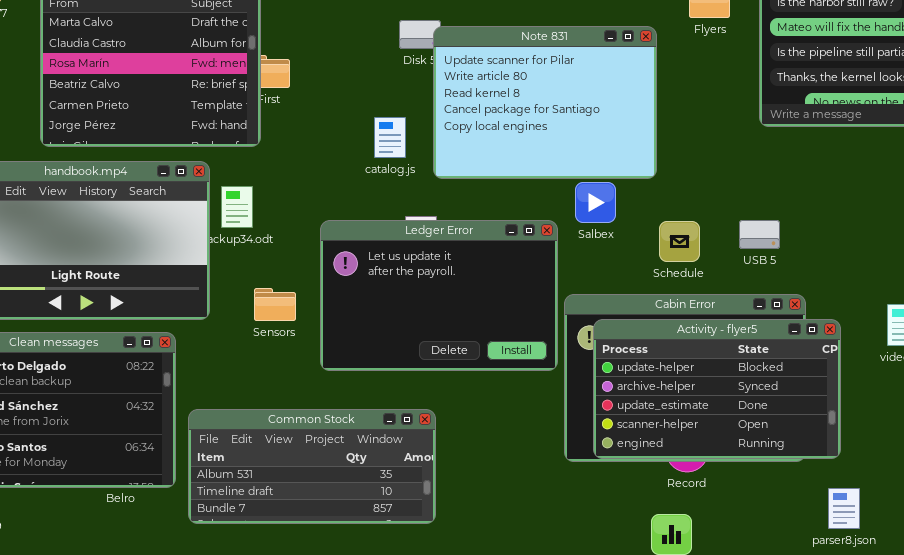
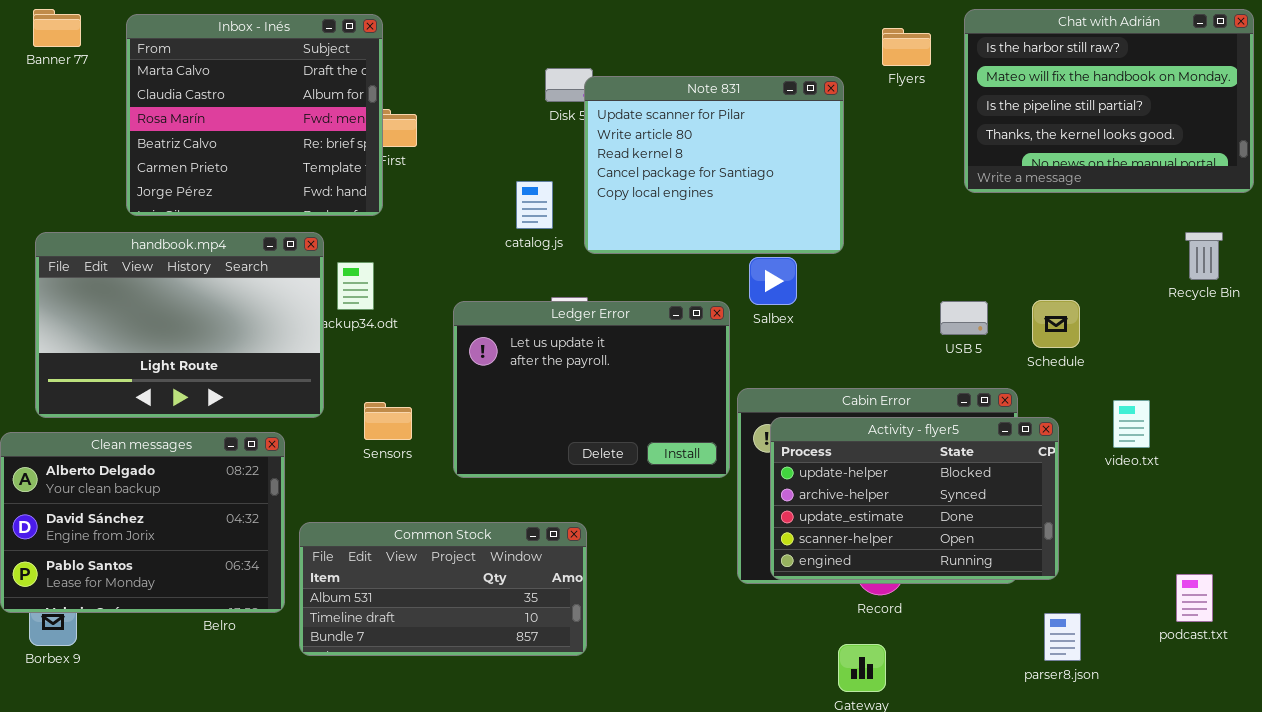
Schedule: [659,221,700,262] -> [1032,300,1080,348], moved
Sensors: [254,288,296,321] -> [364,402,412,440], moved

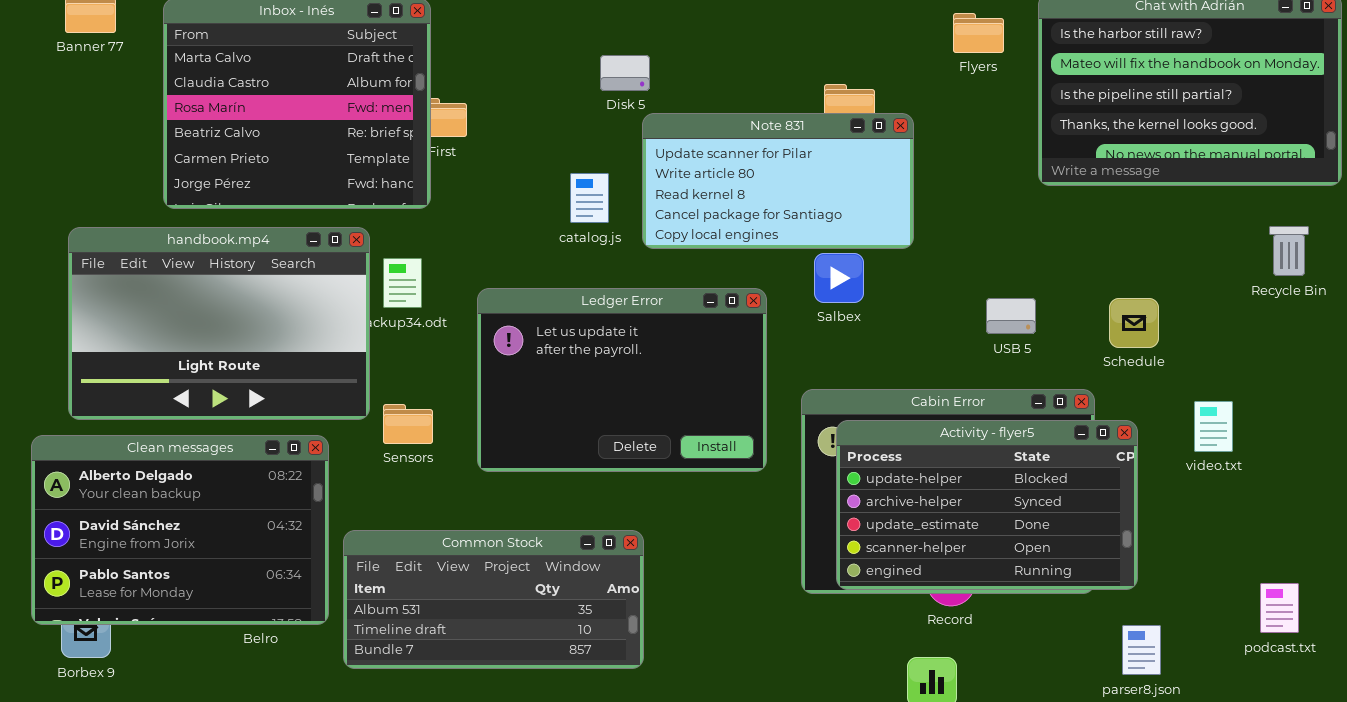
Note 831: [584,76,844,254] -> [642,113,914,249], resized
Ledger Error: [453,301,730,478] -> [477,288,767,472], moved
USB 5: [940,301,988,335] -> [986,298,1036,334], moved
Sensors: [364,402,412,440] -> [383,404,433,444], moved

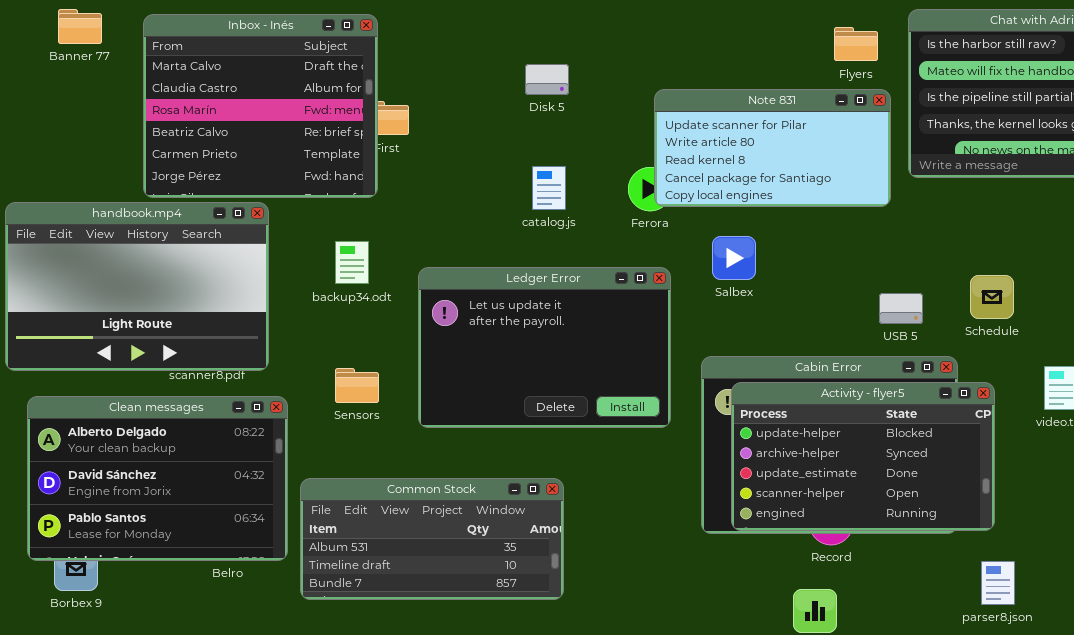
Note 831: [642,113,914,249] -> [654,89,891,207], moved
catalog.js: [570,173,609,223] -> [532,166,566,210], moved
handbook.mp4: [68,227,370,420] -> [5,202,269,371], moved
USB 5: [986,298,1036,334] -> [879,293,923,324], moved

